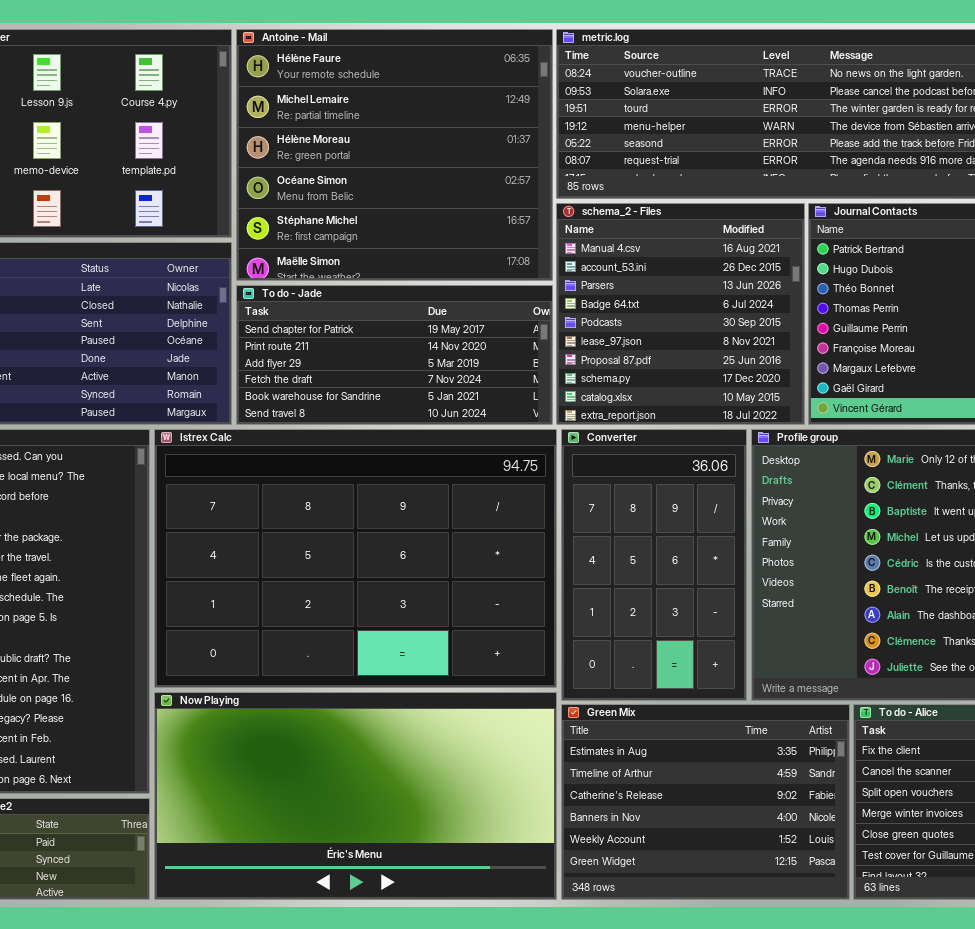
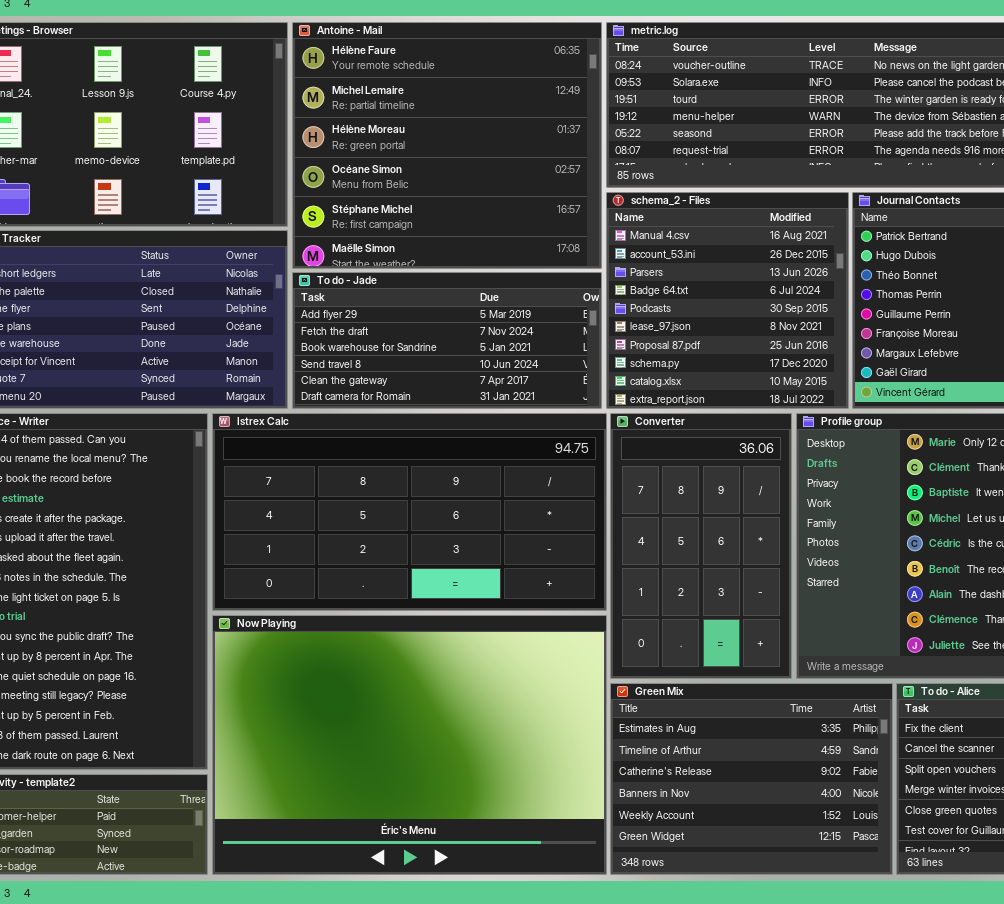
To do - Jade: [236,285,553,425] -> [292,272,602,409], scrolled down 2 rows
Istrex Calc: [154,429,557,688] -> [212,413,607,611], resized
Now Playing: [154,692,557,900] -> [212,615,607,875], resized

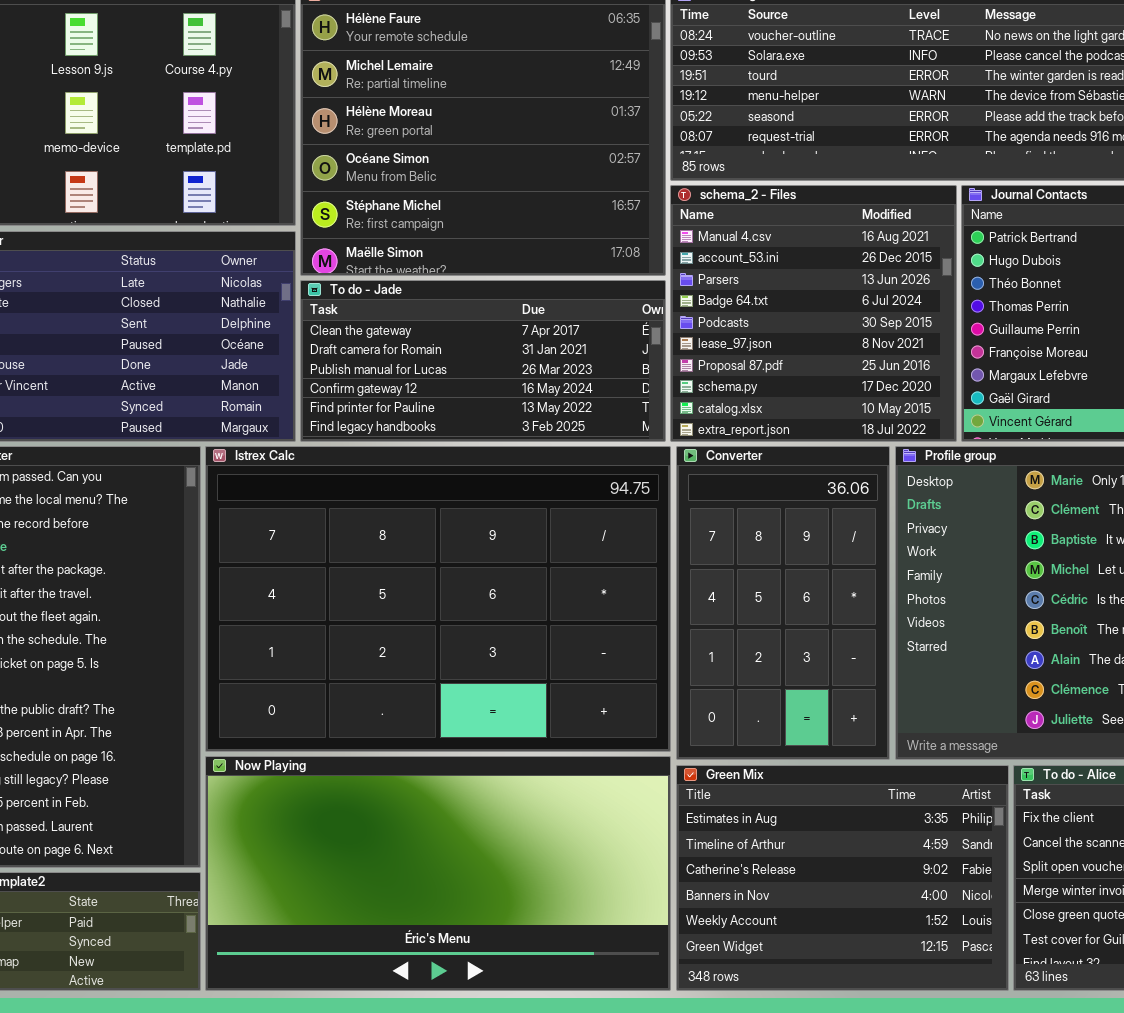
To do - Jade: [292,272,602,409] -> [300,280,666,442], scrolled down 4 rows
Istrex Calc: [212,413,607,611] -> [205,446,671,752], resized
Now Playing: [212,615,607,875] -> [205,756,671,991], resized

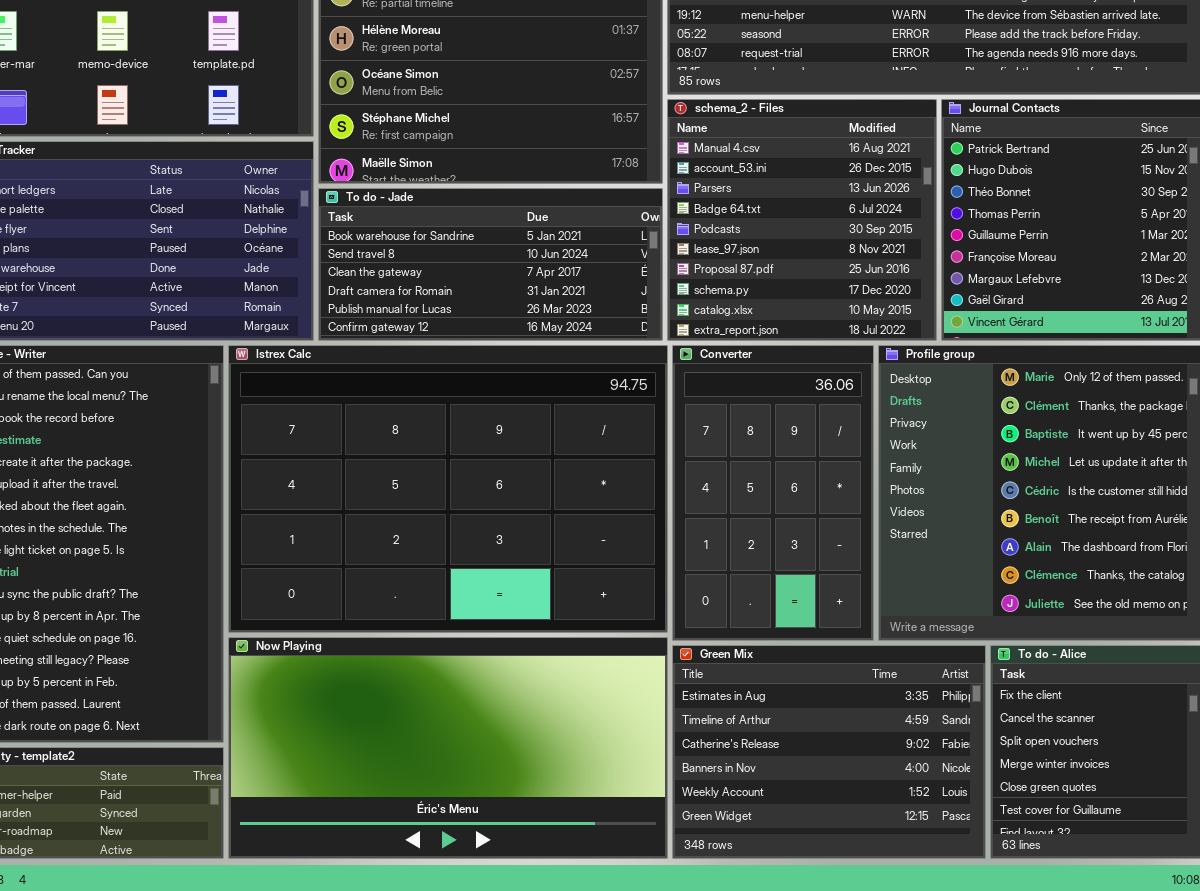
To do - Jade: [300,280,666,442] -> [318,188,663,341], scrolled up 2 rows

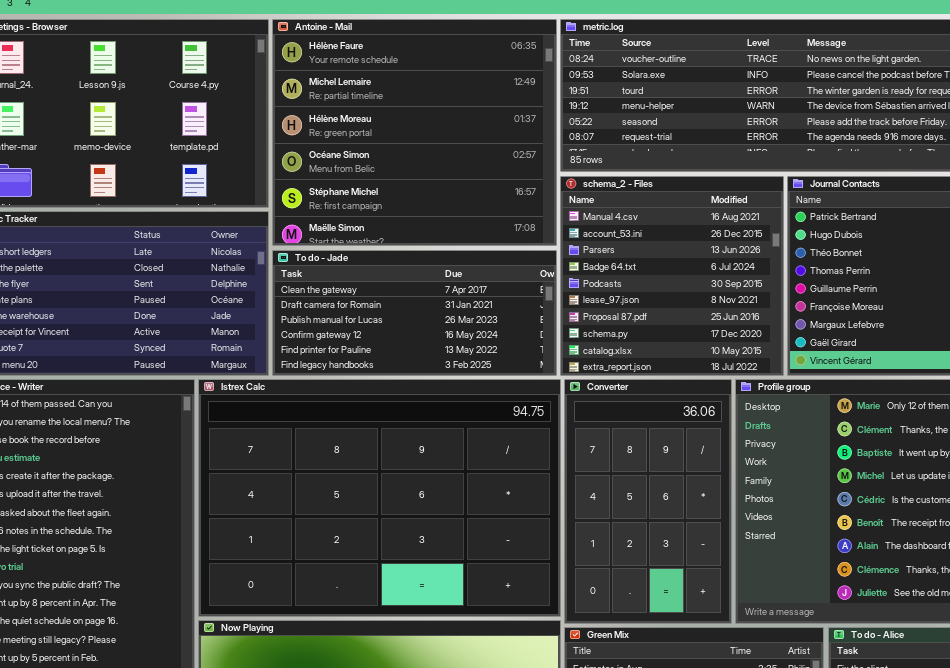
To do - Jade: [318,188,663,341] -> [272,250,557,376], scrolled down 2 rows

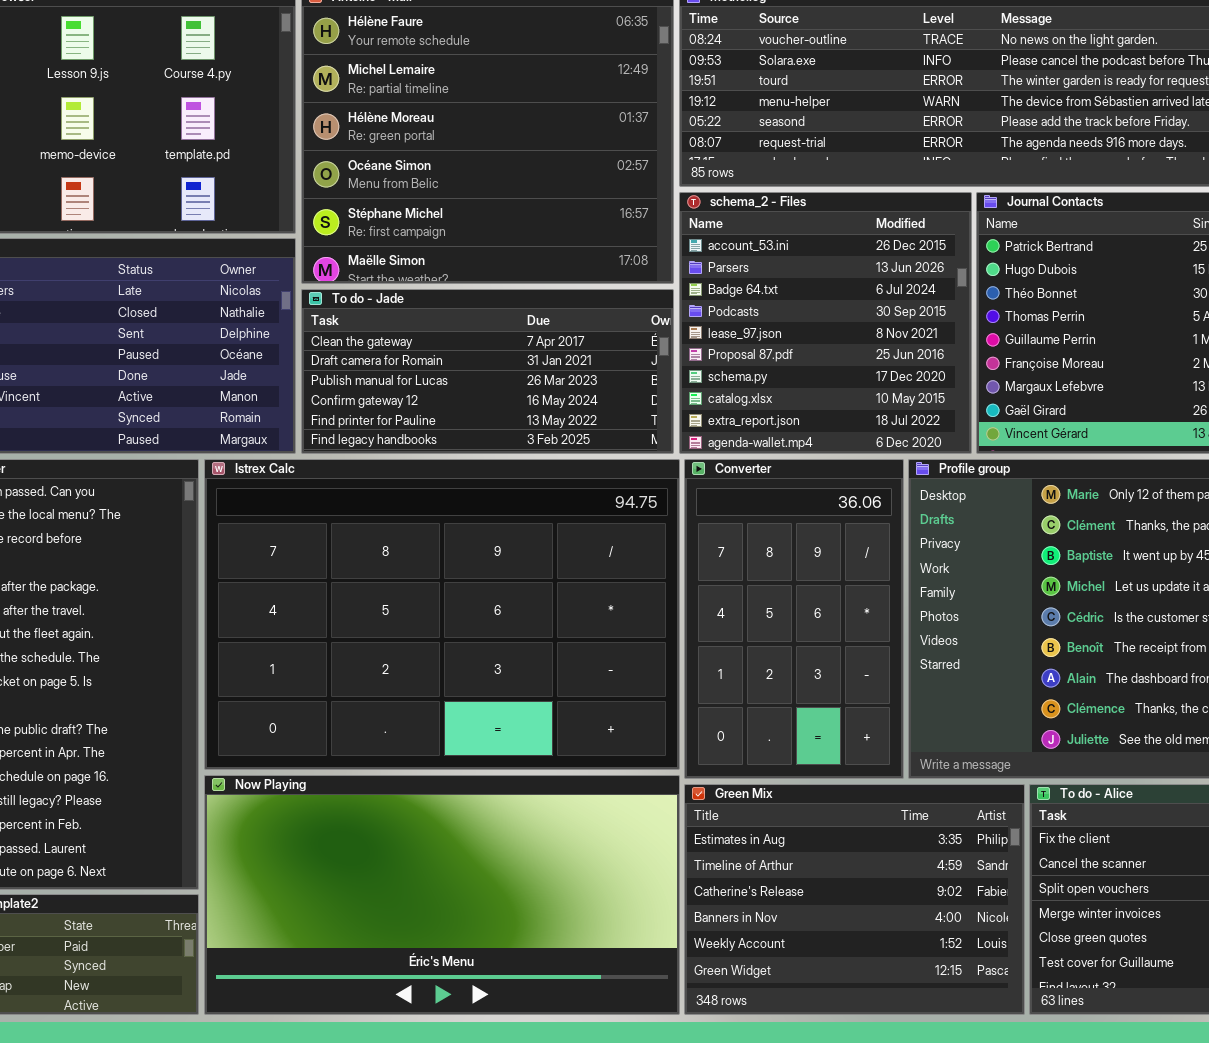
schema_2 - Files: [560,176,784,376] -> [679,192,972,454], scrolled down 1 row

